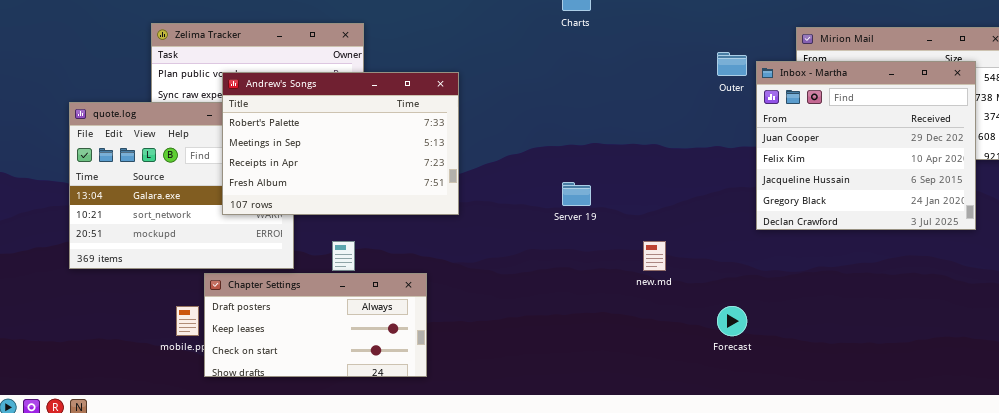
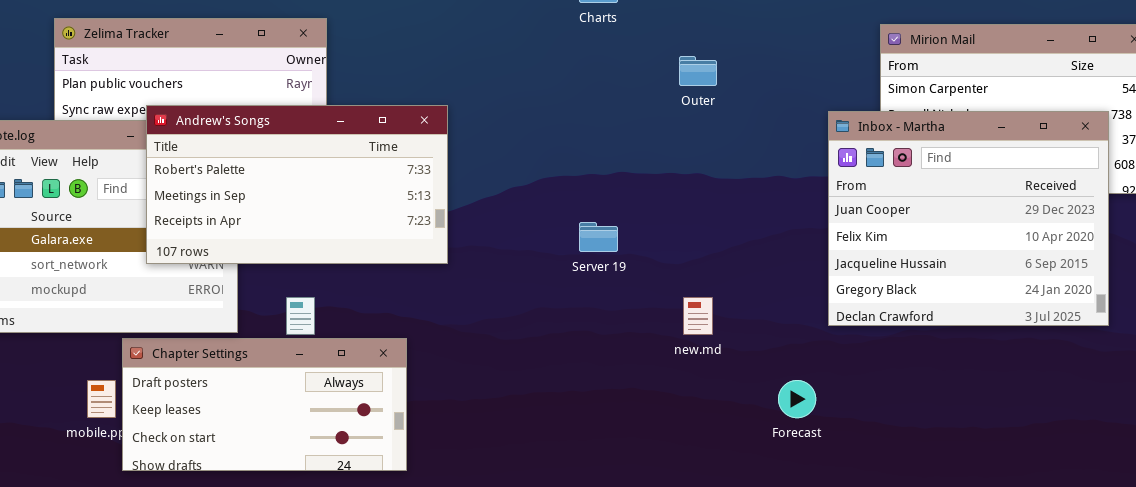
Outer: [717,52,747,76] -> [679,56,717,86], moved
Inbox - Martha: [756,61,976,230] -> [828,111,1109,326], moved
Andrew's Songs: [222,72,459,215] -> [146,105,448,264], resized

